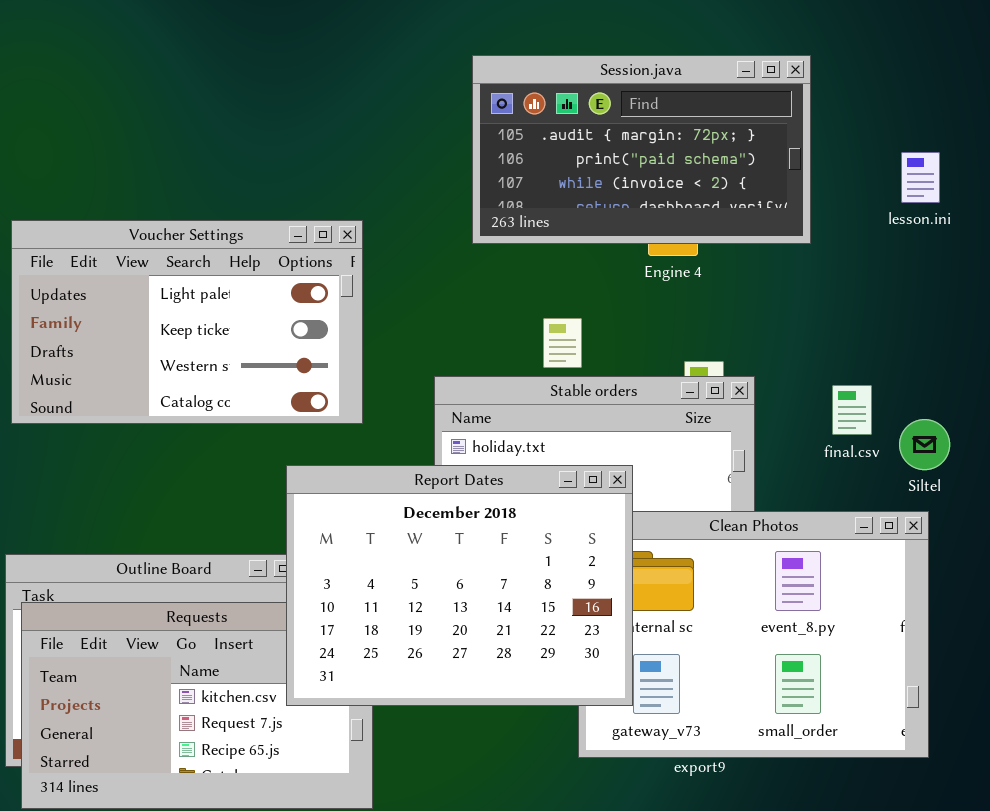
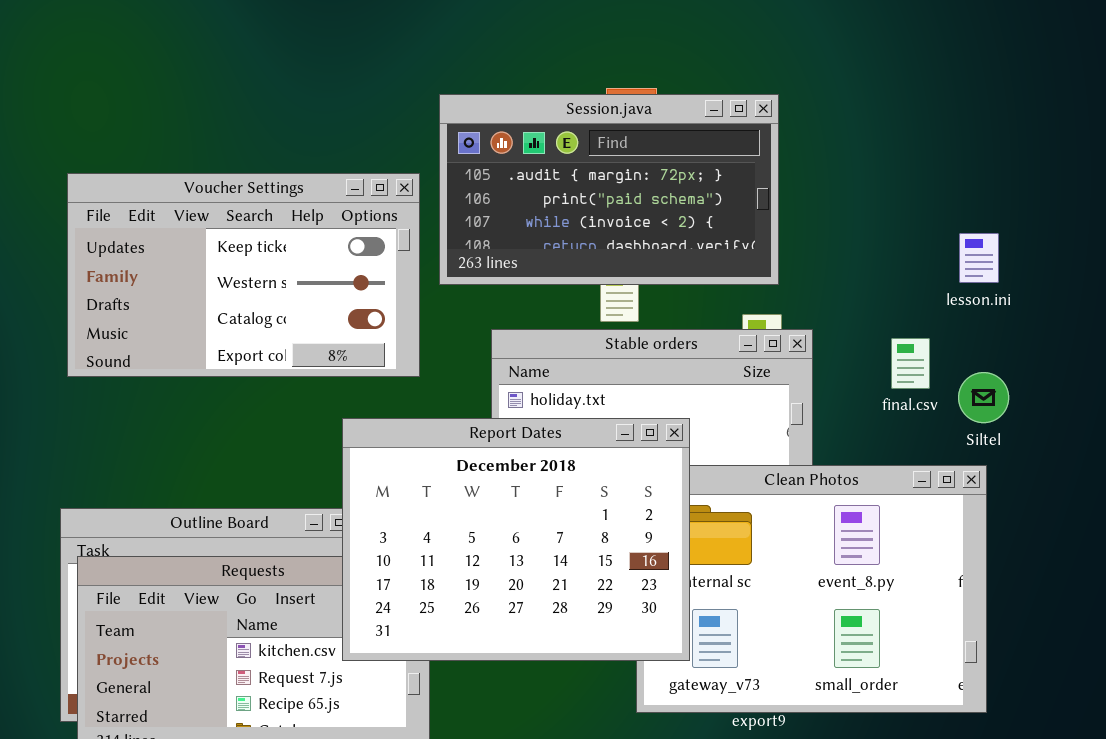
Session.java: [472,55,811,244] -> [439,94,779,285], moved
lesson.ini: [901,152,940,203] -> [959,233,999,283], moved
Voucher Settings: [11,220,363,424] -> [67,173,420,377], scrolled down 1 row

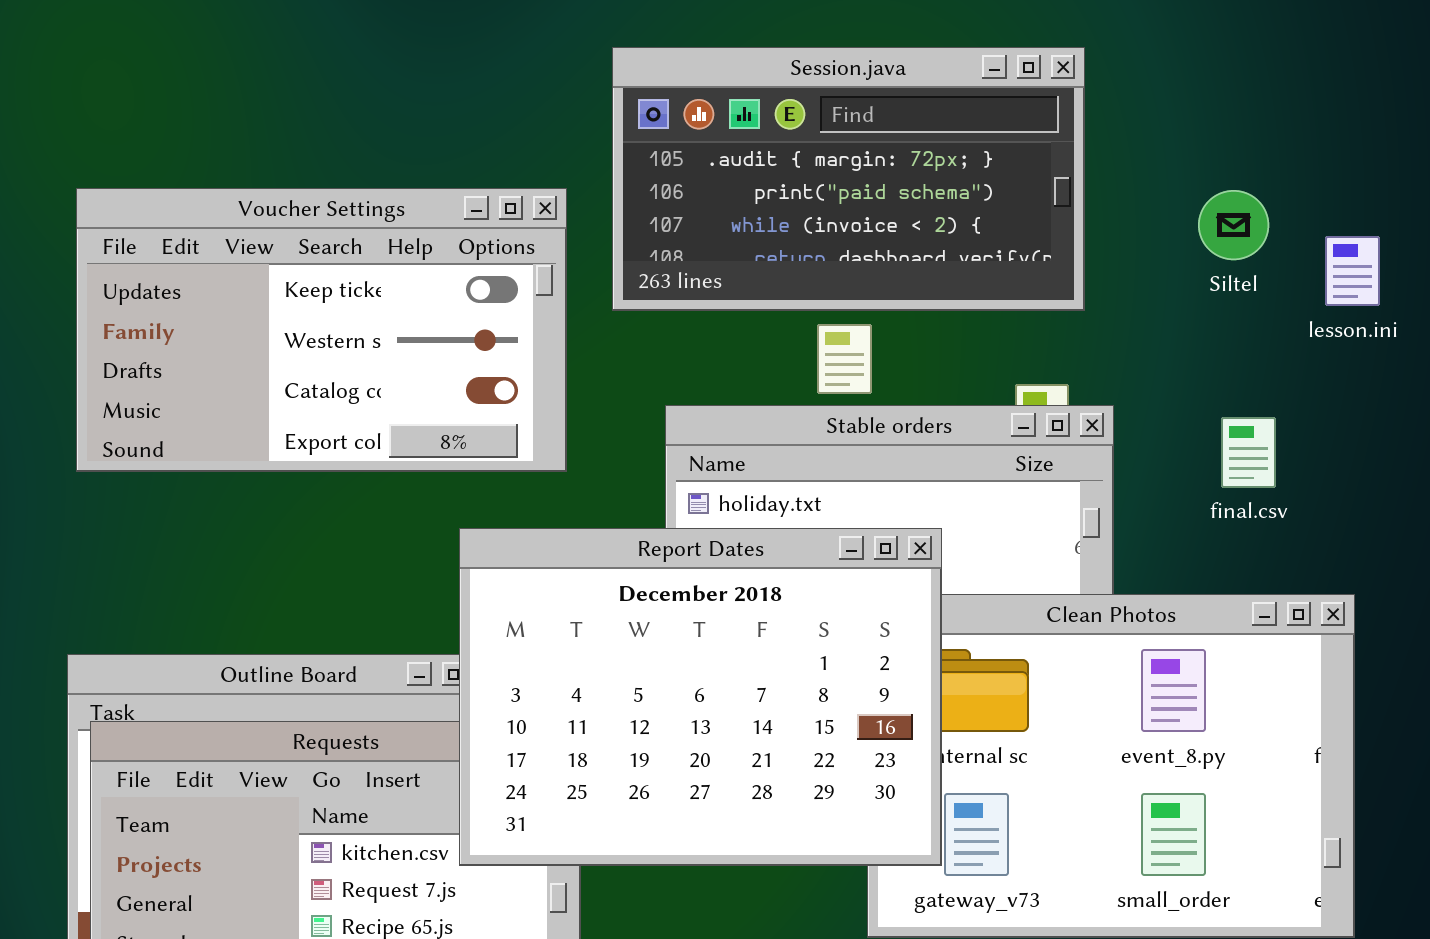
Session.java: [439,94,779,285] -> [612,47,1085,311], moved
lesson.ini: [959,233,999,283] -> [1325,236,1380,306], moved
Siltel: [958,372,1009,423] -> [1198,190,1269,260], moved

